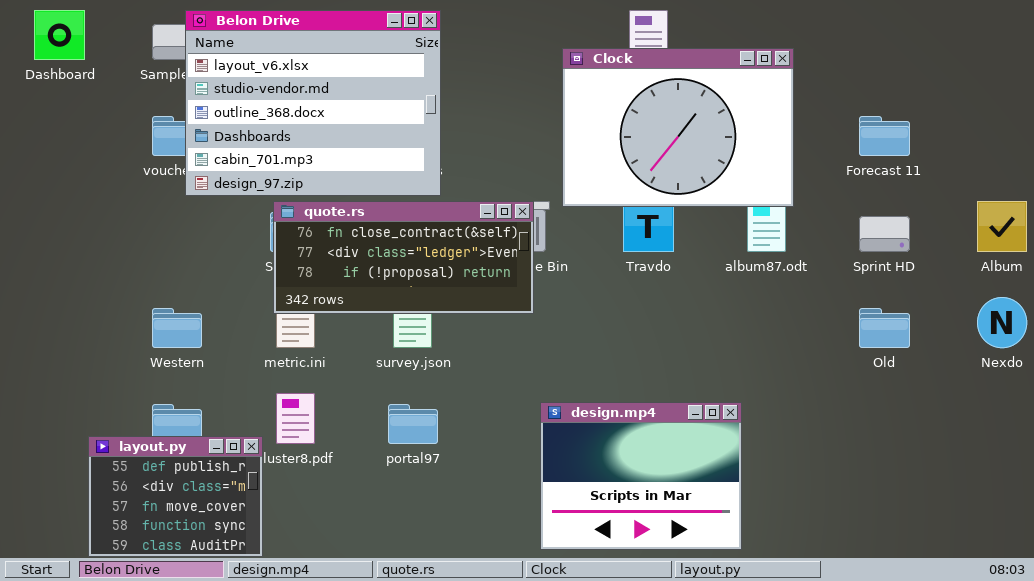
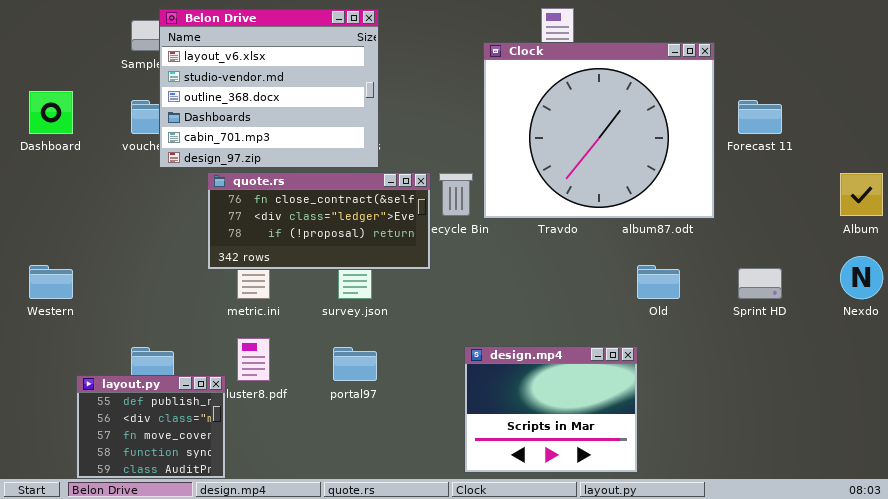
Dashboard: [34,10,85,60] -> [29,91,73,134], moved
Clock: [562,48,794,207] -> [483,42,715,219], resized
quote.rs: [273,201,534,314] -> [207,172,431,270], moved
Sprint HD: [859,216,910,252] -> [738,268,782,299], moved
Western: [152,308,202,348] -> [29,265,73,299], moved
Old: [859,308,910,348] -> [637,265,680,299], moved

